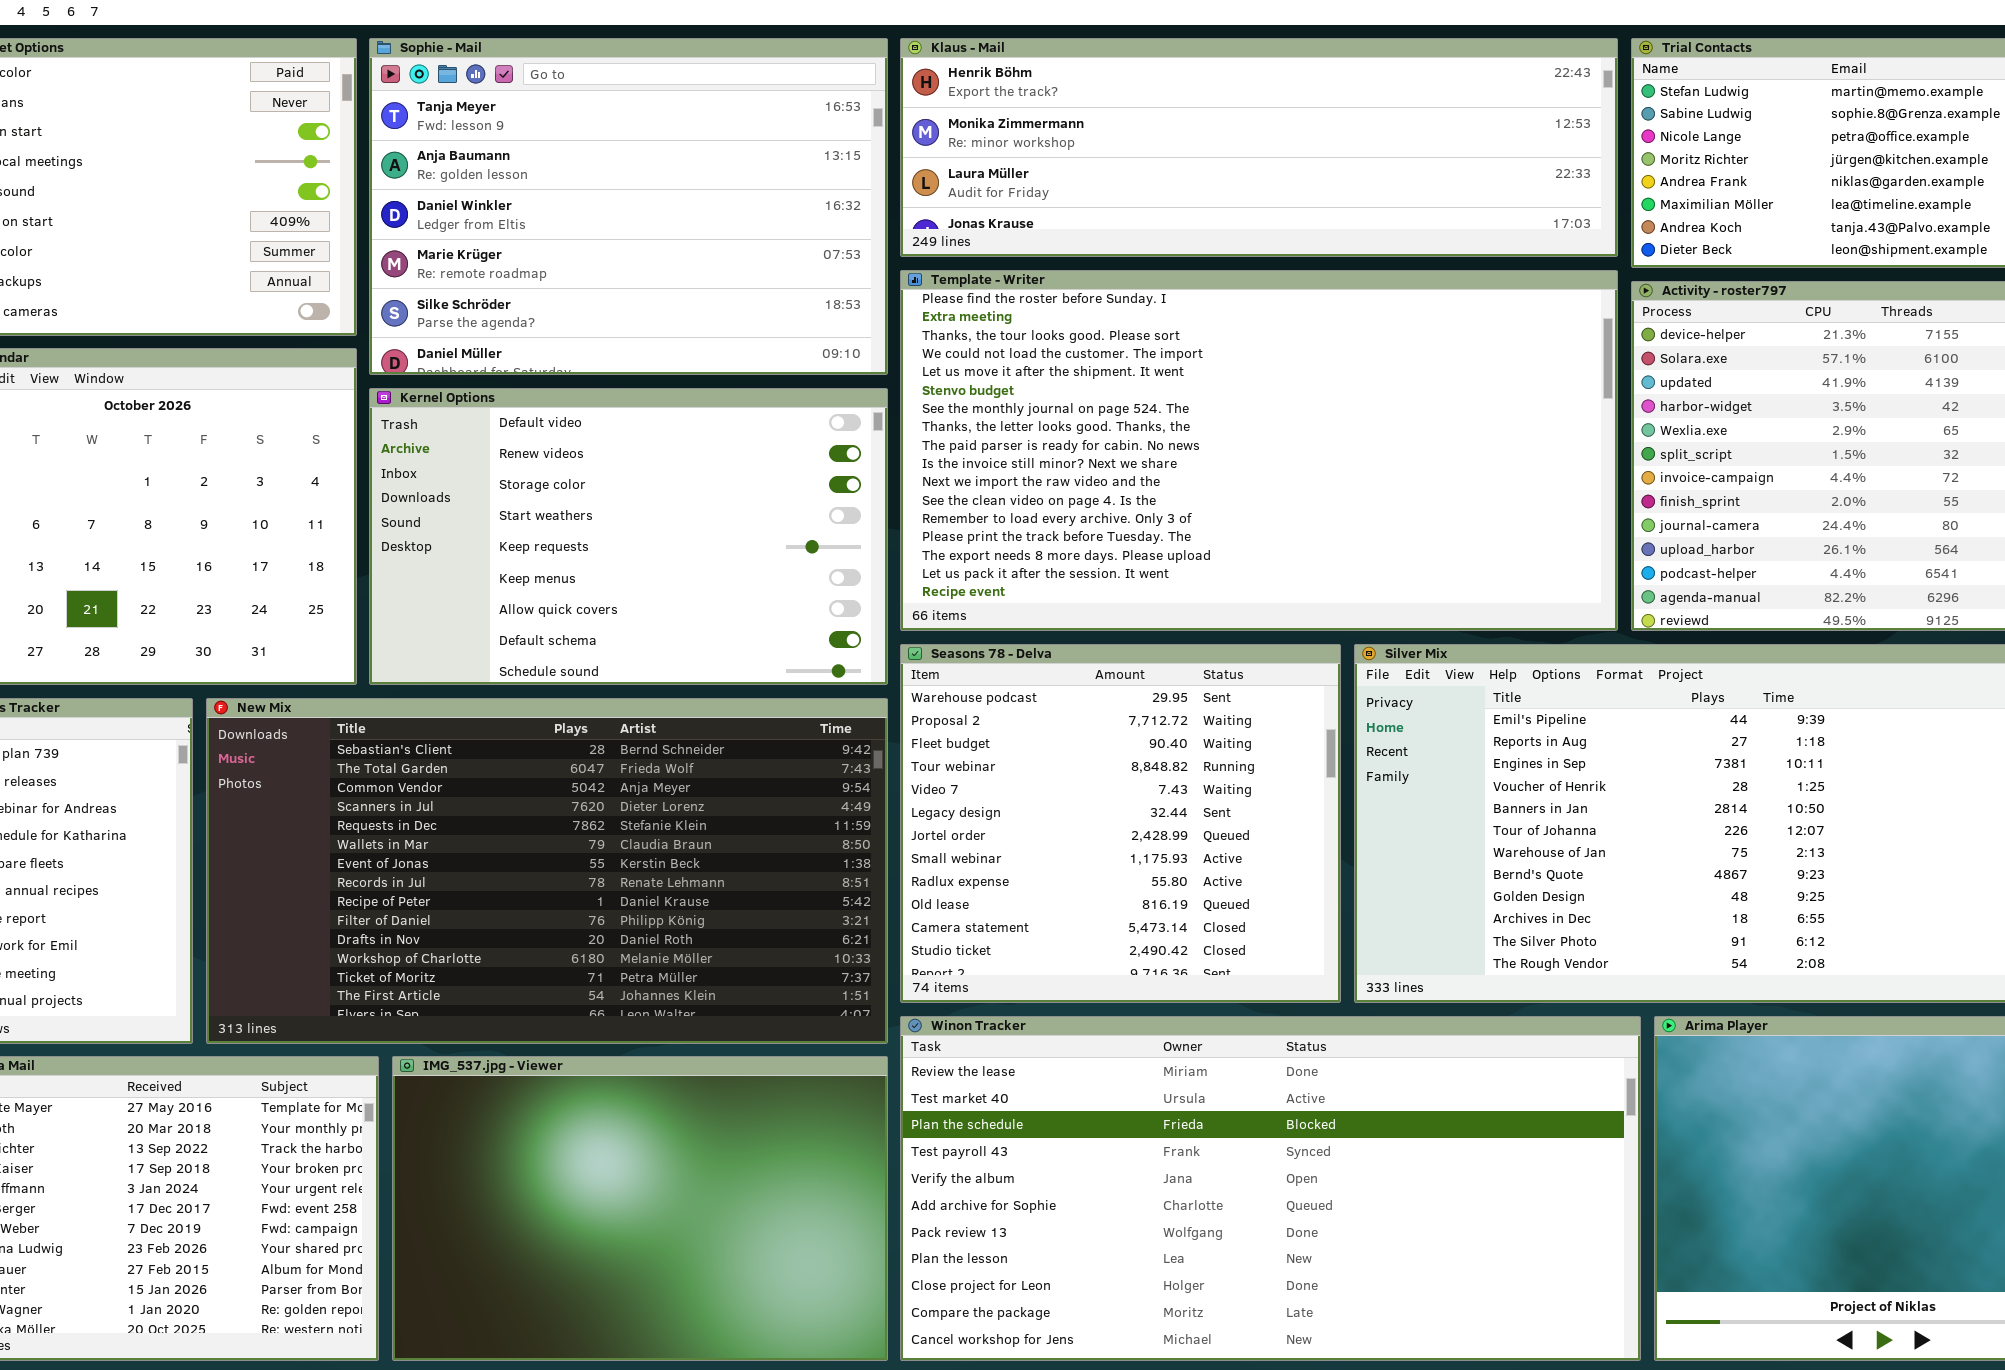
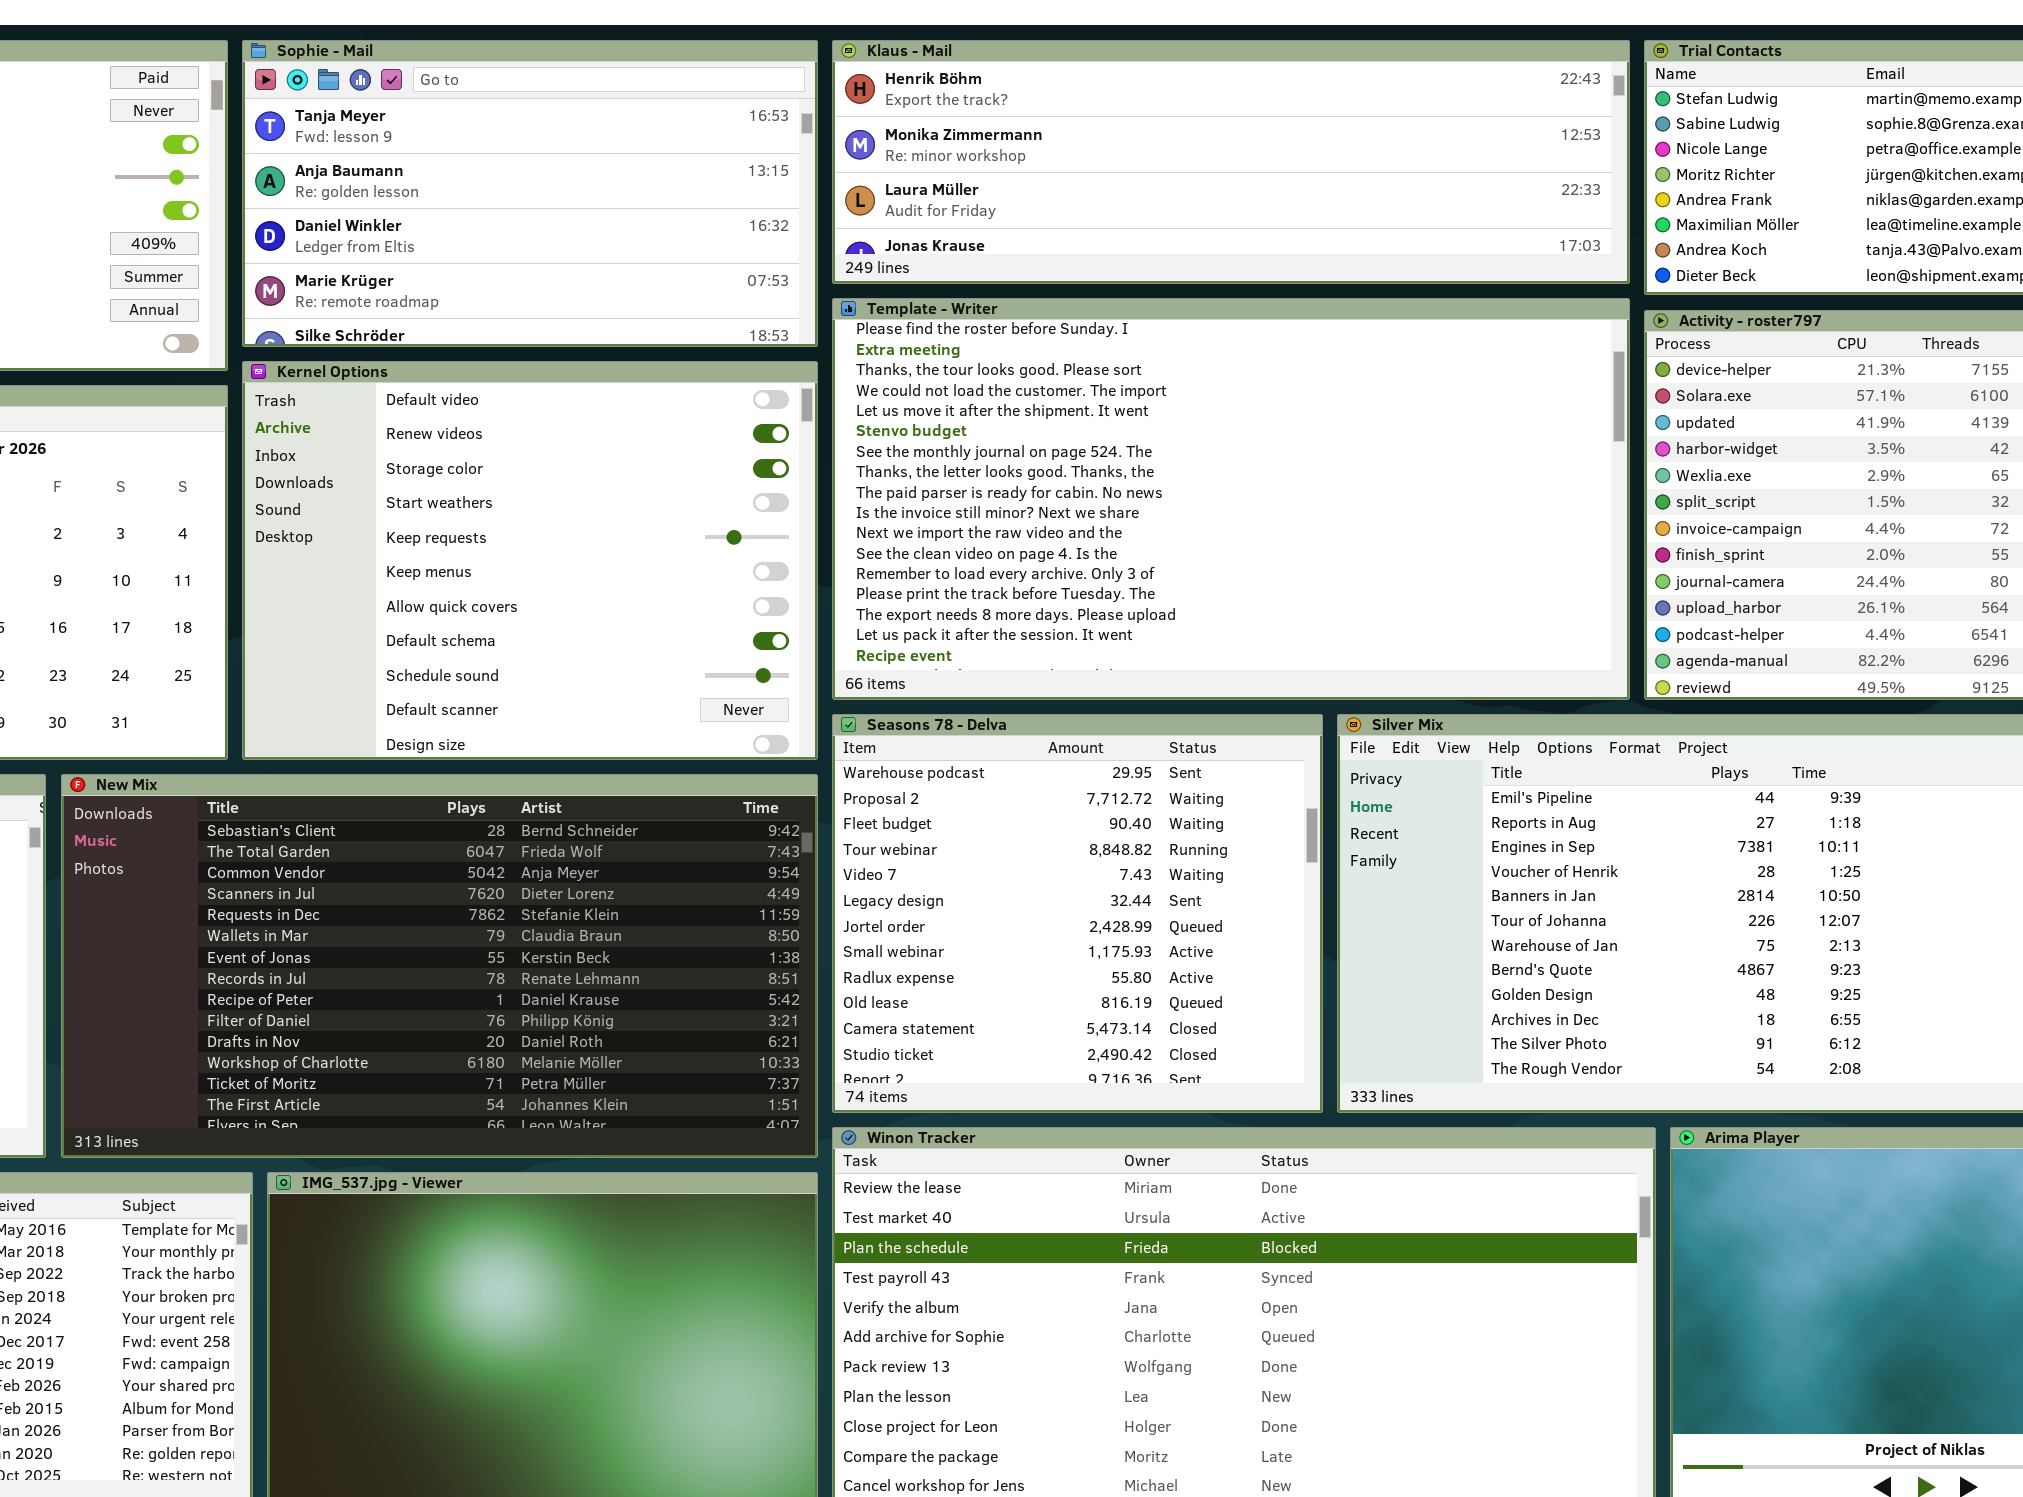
Sophie - Mail: [369,38,888,375] -> [242,40,818,347], resized
Kernel Options: [369,388,888,685] -> [242,361,818,760], resized

